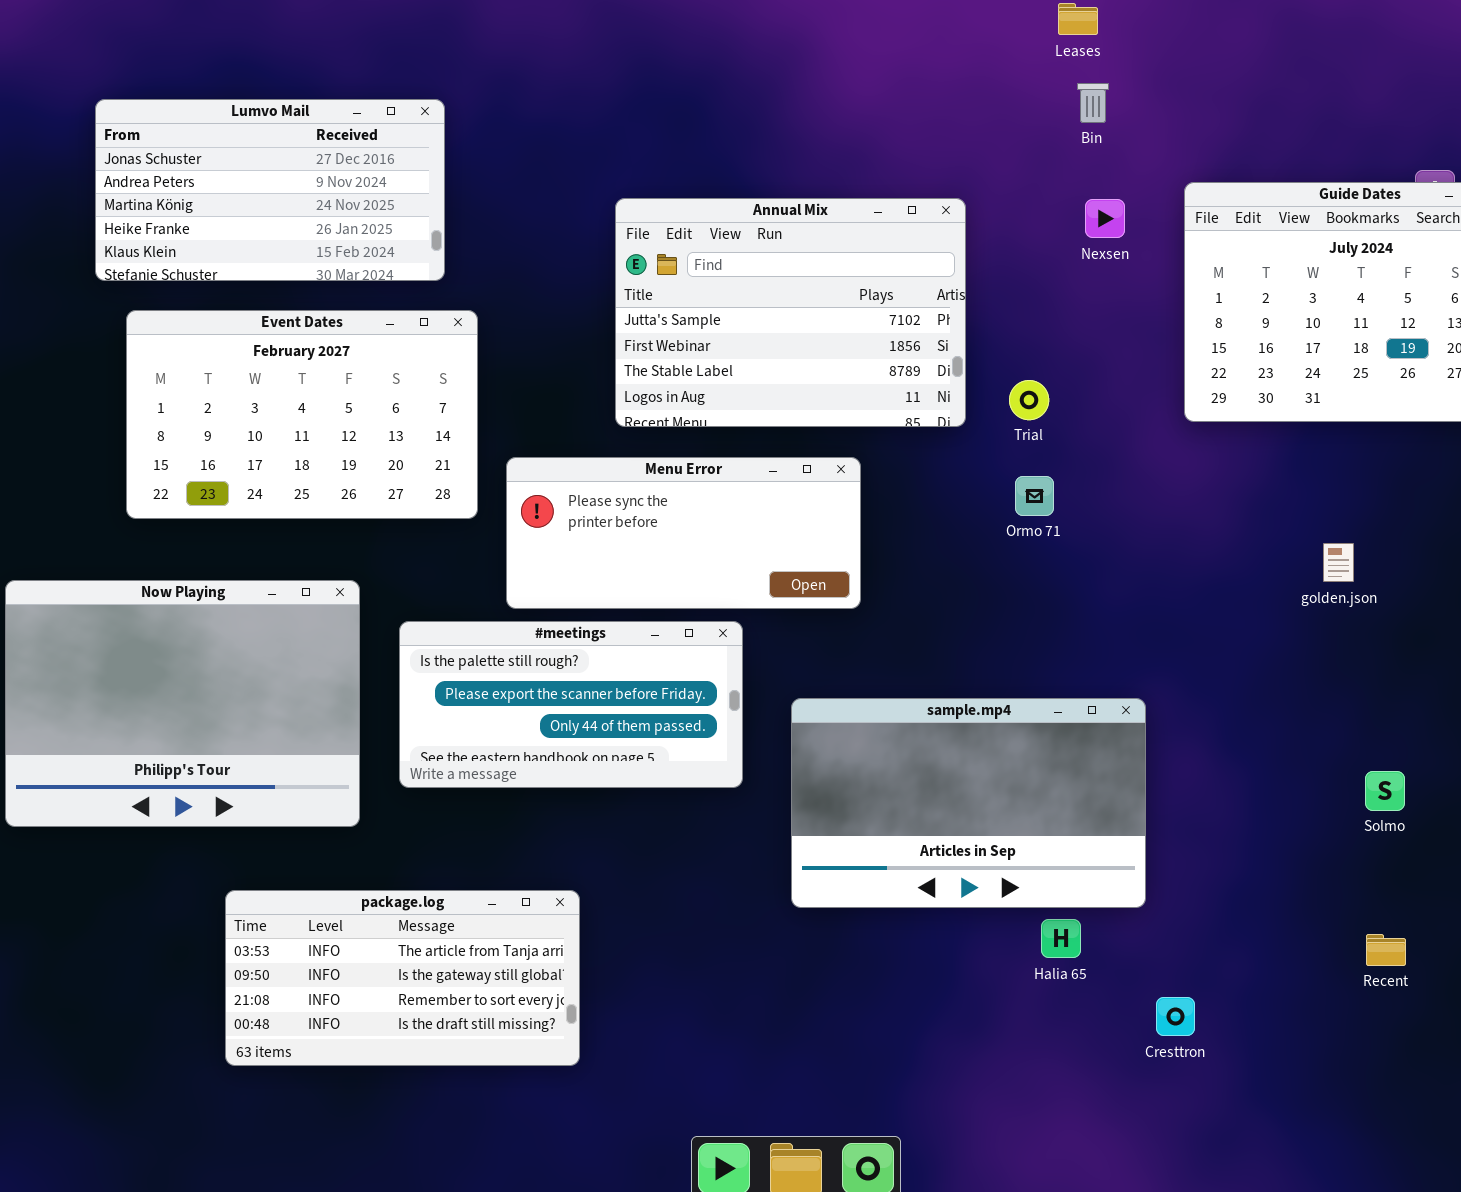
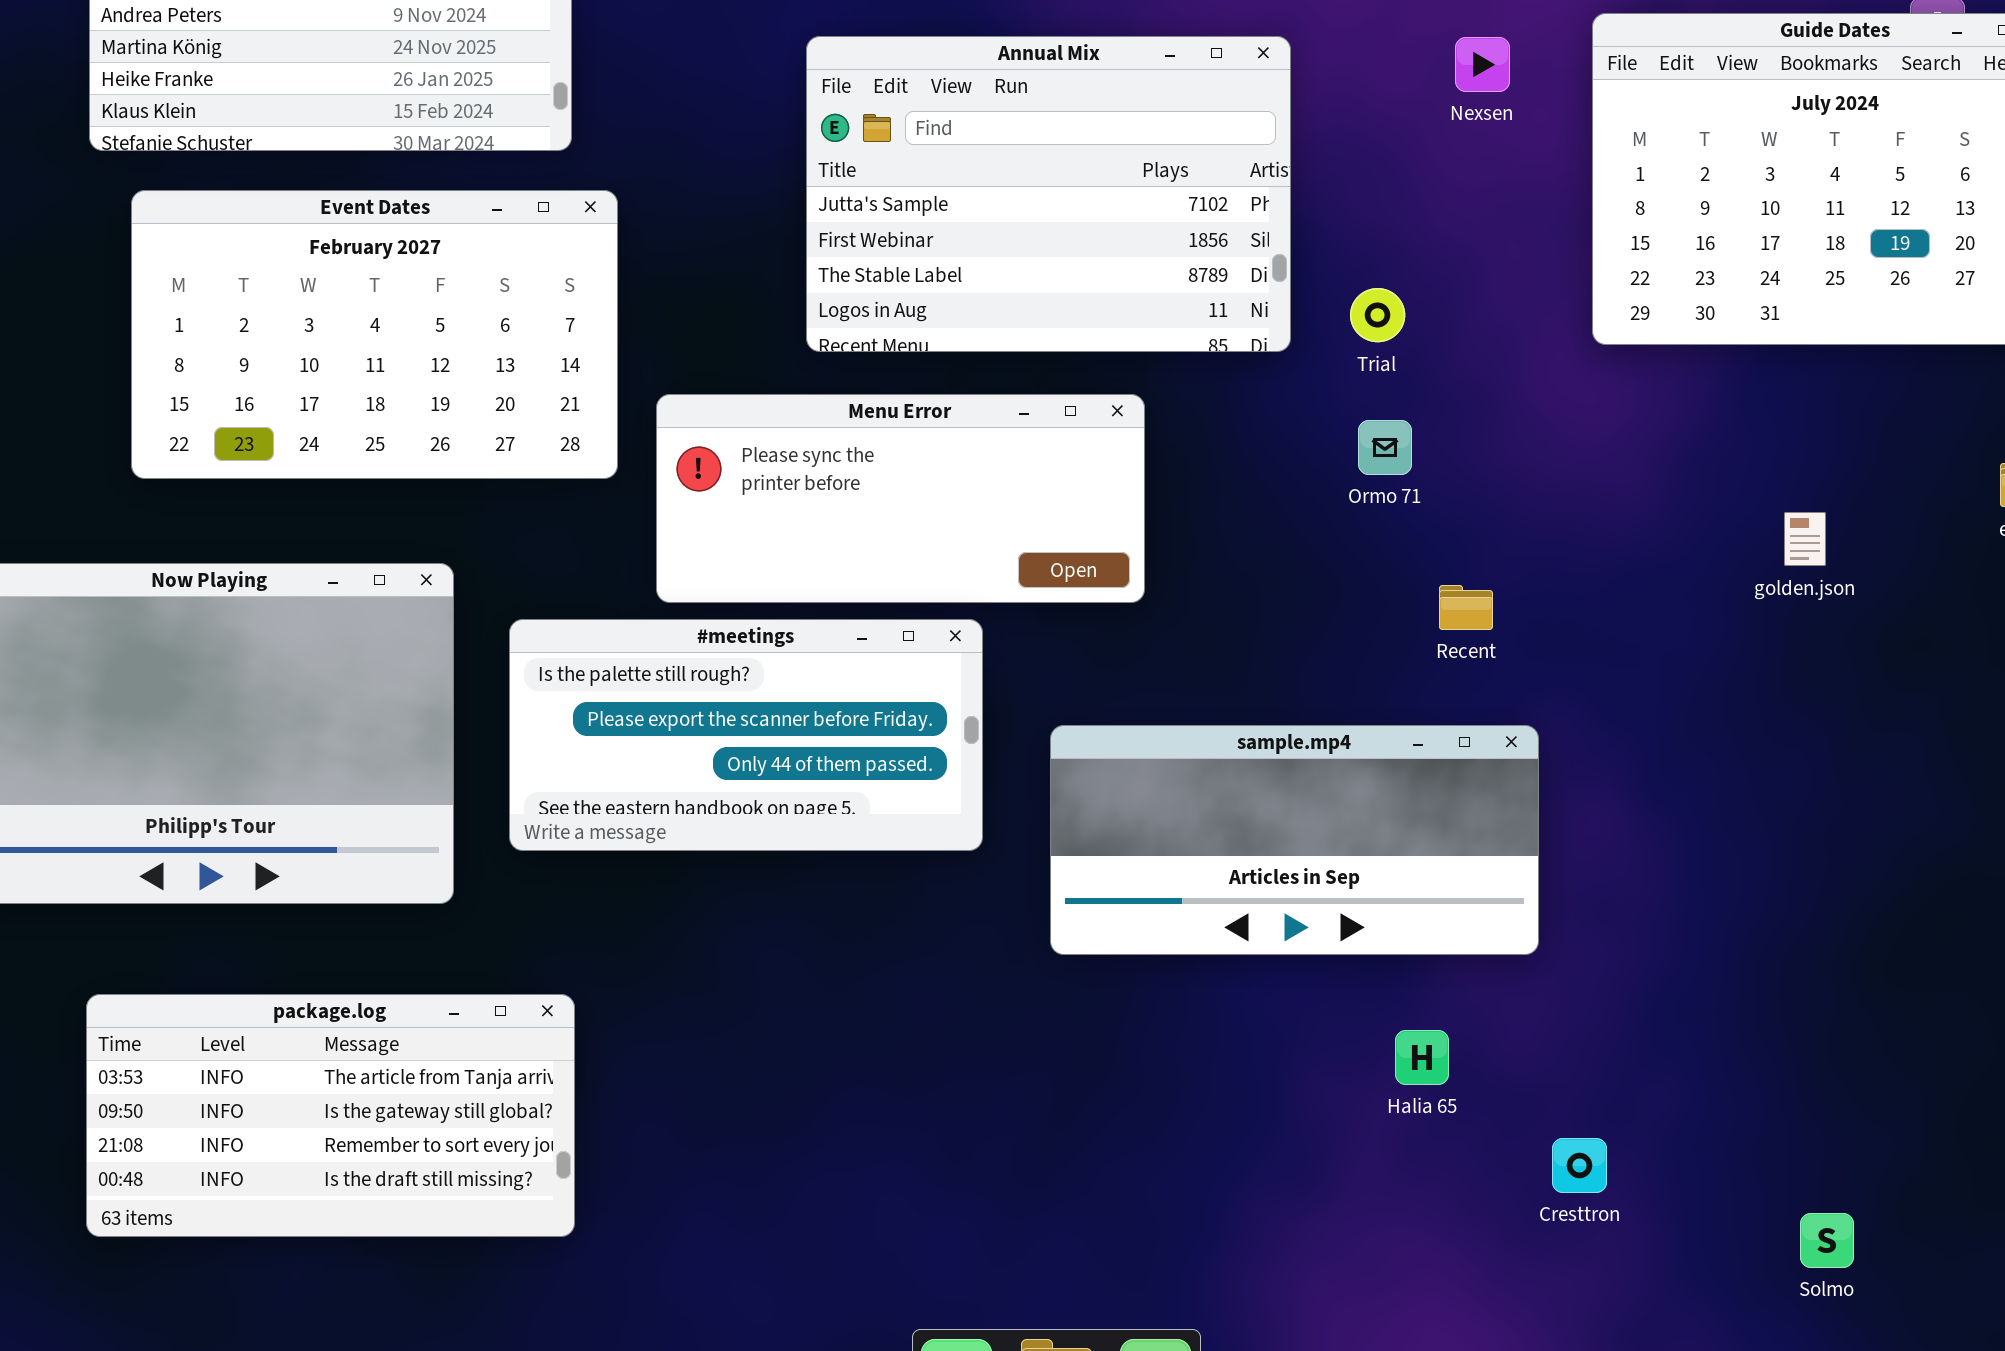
sample.mp4: [791,698,1146,908] -> [1050,725,1539,955], resized
Solmo: [1365,771,1405,811] -> [1800,1213,1854,1268], moved
package.log: [225,890,580,1066] -> [86,994,575,1237], moved
Recent: [1366,934,1406,966] -> [1439,585,1493,630], moved

